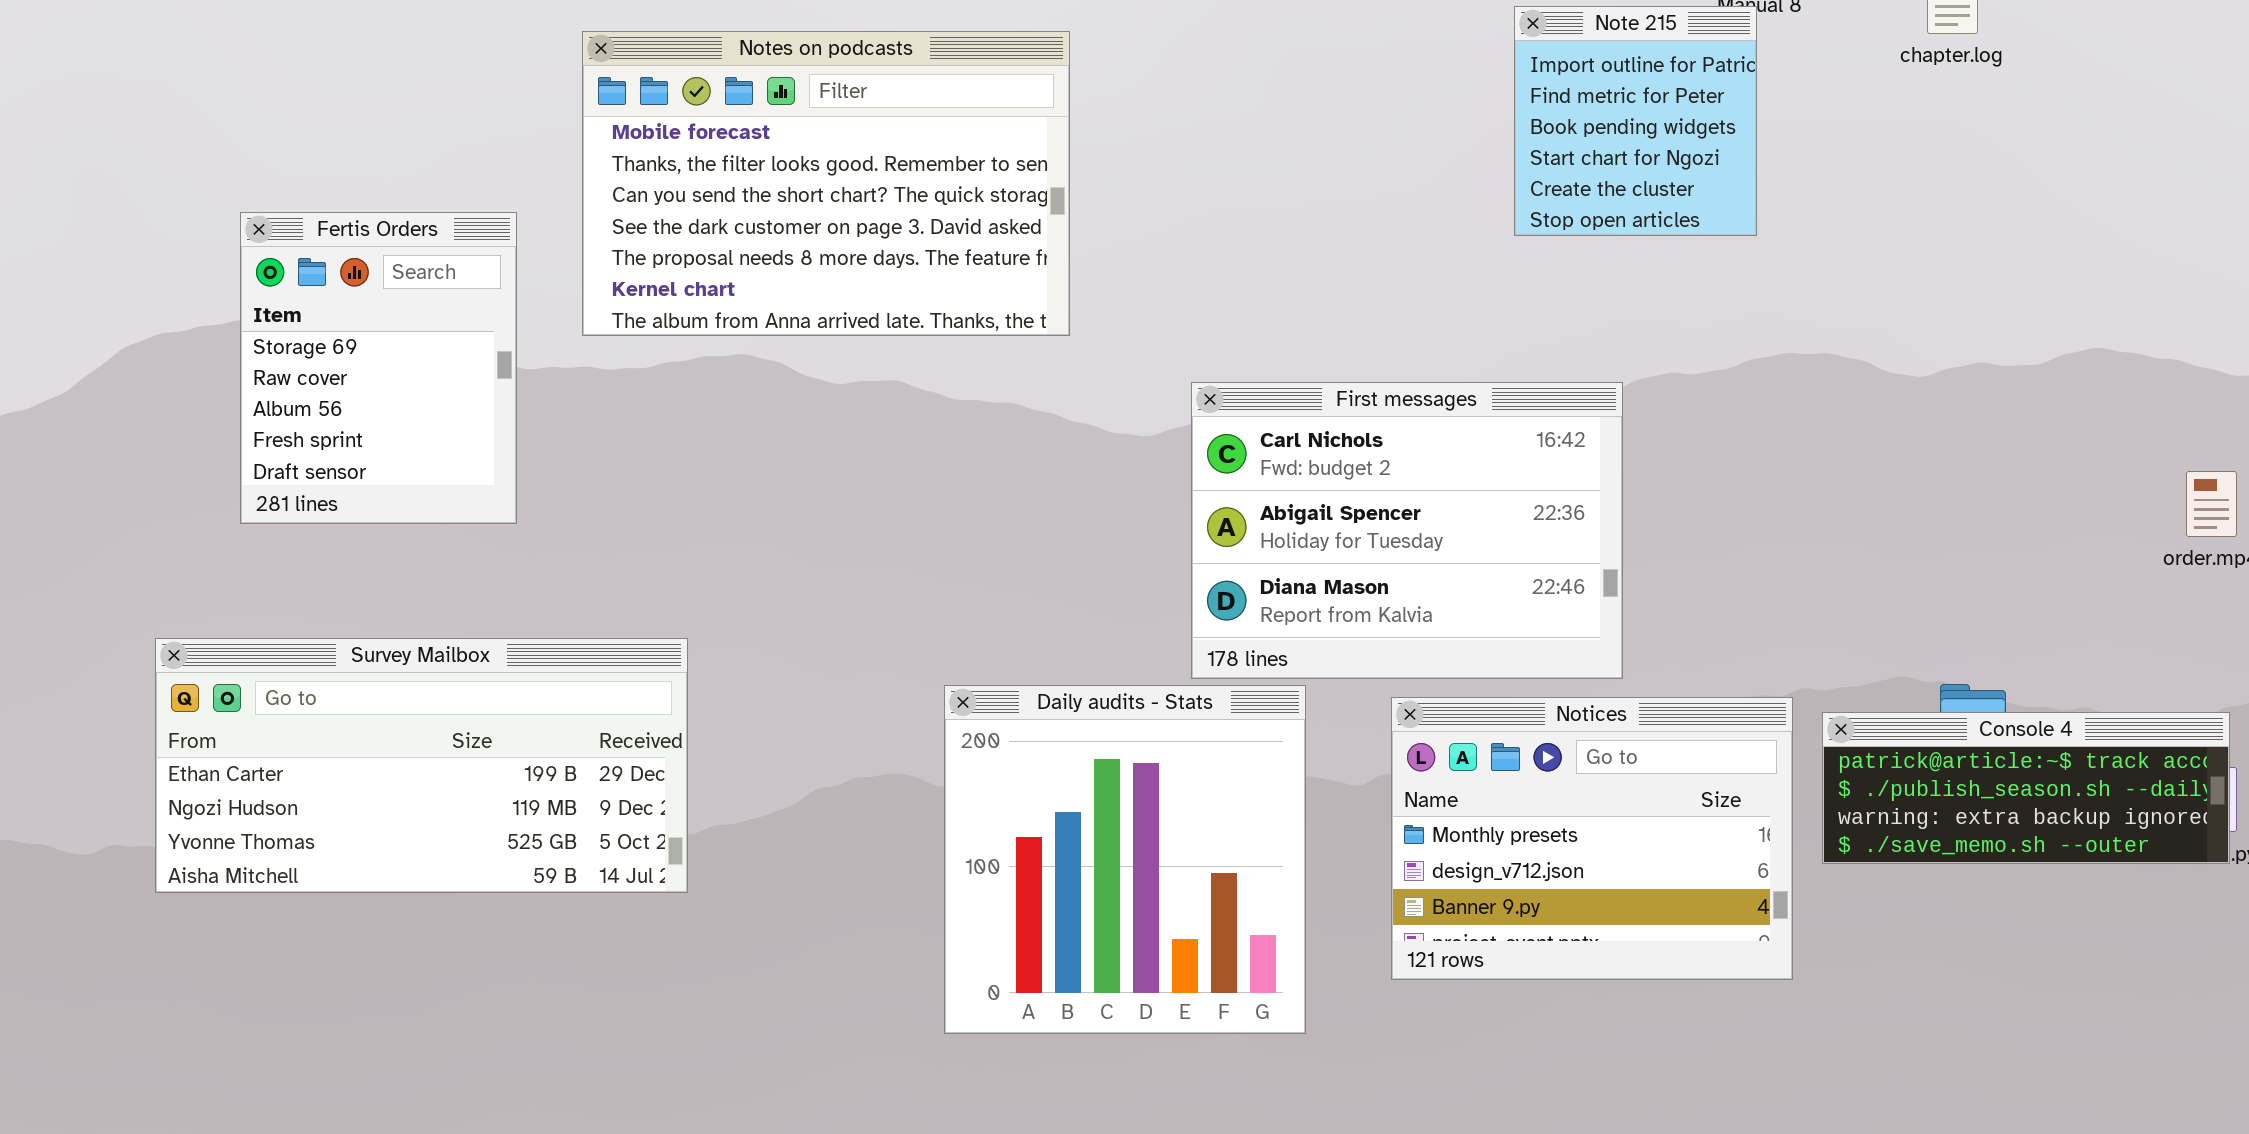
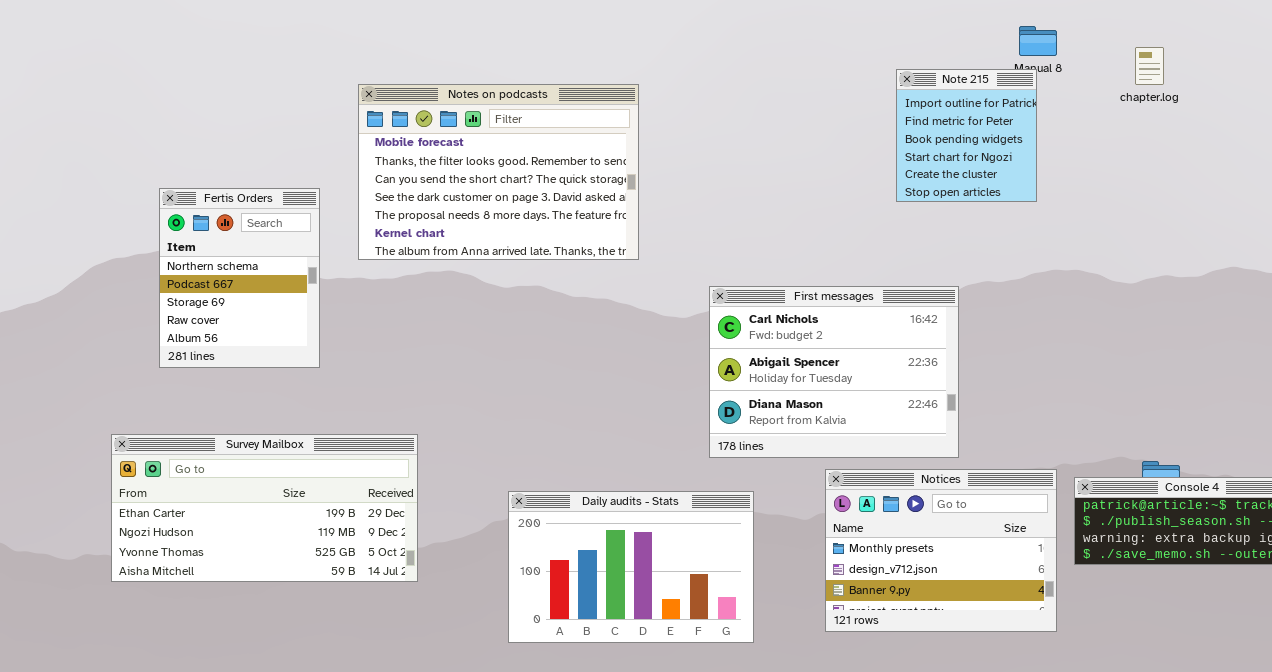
Fertis Orders: [240,212,517,524] -> [159,188,320,368], scrolled up 2 rows
Daily audits - Stats: [944,685,1306,1034] -> [508,491,754,643], moved, resized

